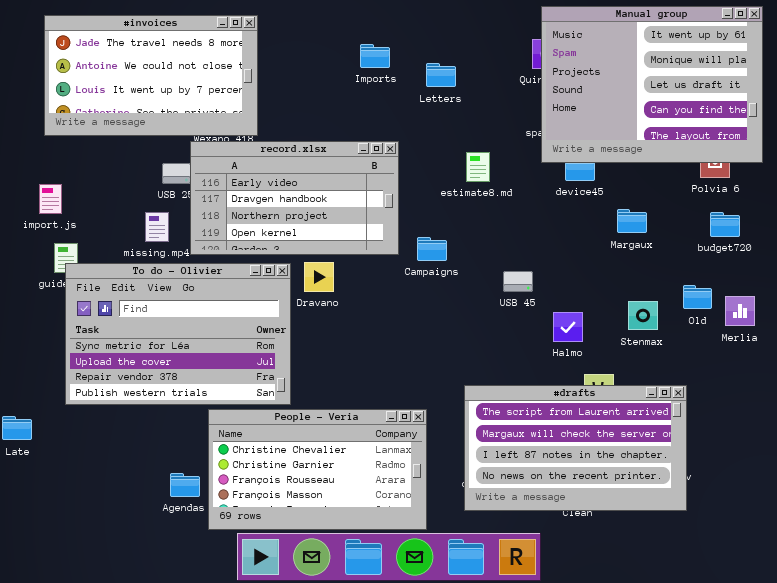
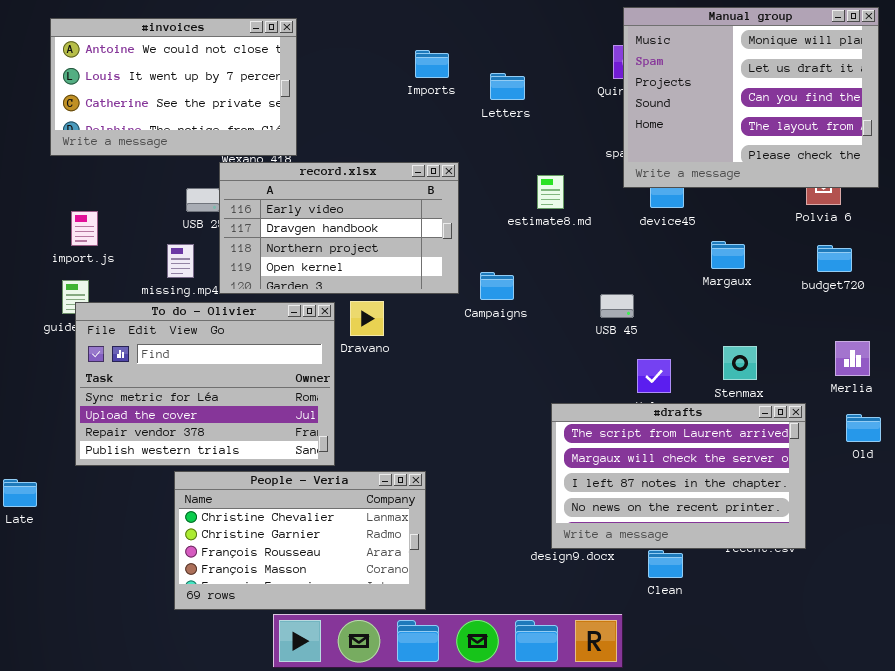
Manual group: [541,6,763,163] -> [623,7,879,188], scrolled down 1 row
#invoices: [44,15,258,136] -> [50,18,297,156], scrolled down 1 row
import.js: [39,184,62,214] -> [71,211,98,246], moved
USB 45: [503,271,533,292] -> [600,294,634,318], moved
Old: [683,285,712,309] -> [846,414,881,442], moved
#drafts: [464,385,687,511] -> [551,403,806,549], moved
People - Veria: [208,409,427,530] -> [174,471,426,610], moved

